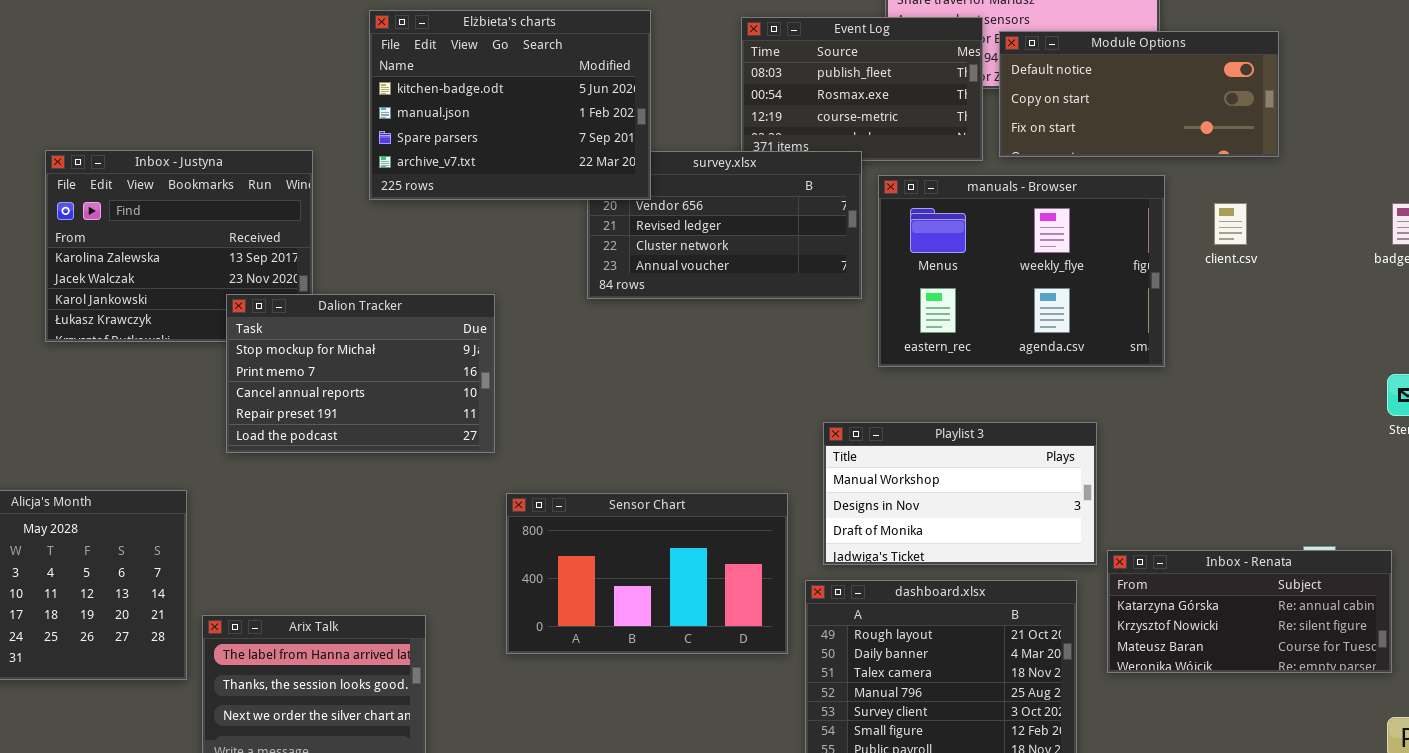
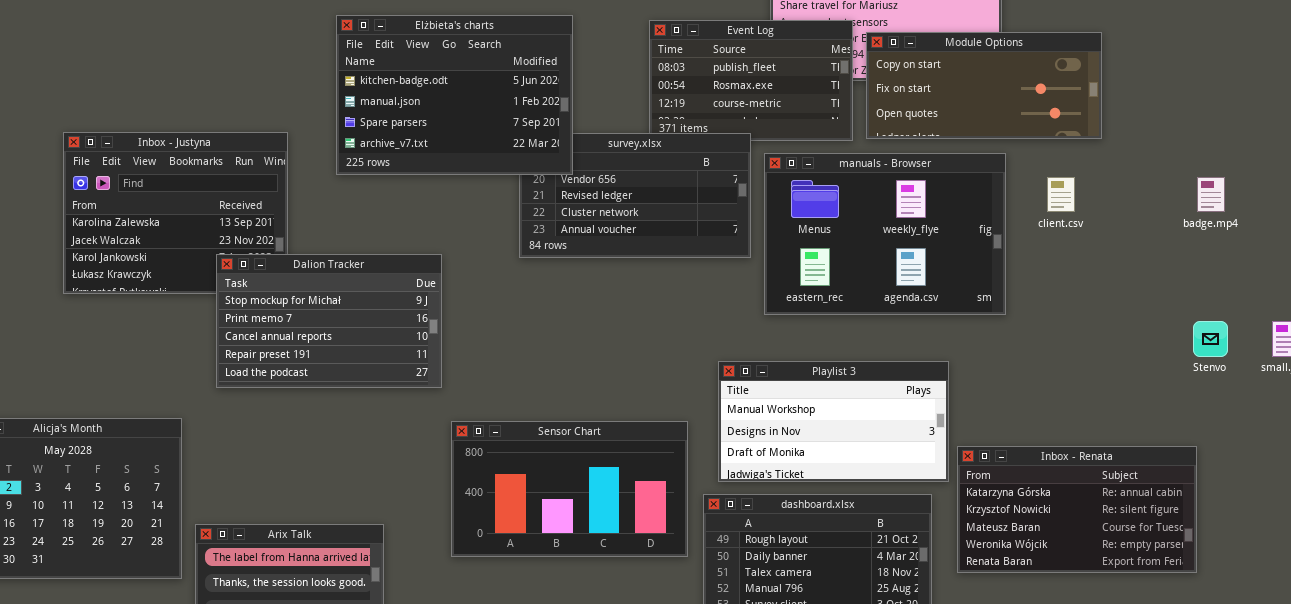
Module Options: [999,31,1279,157] -> [866,32,1102,139], scrolled down 1 row
Inbox - Renata: [1107,550,1392,673] -> [957,446,1197,573], resized

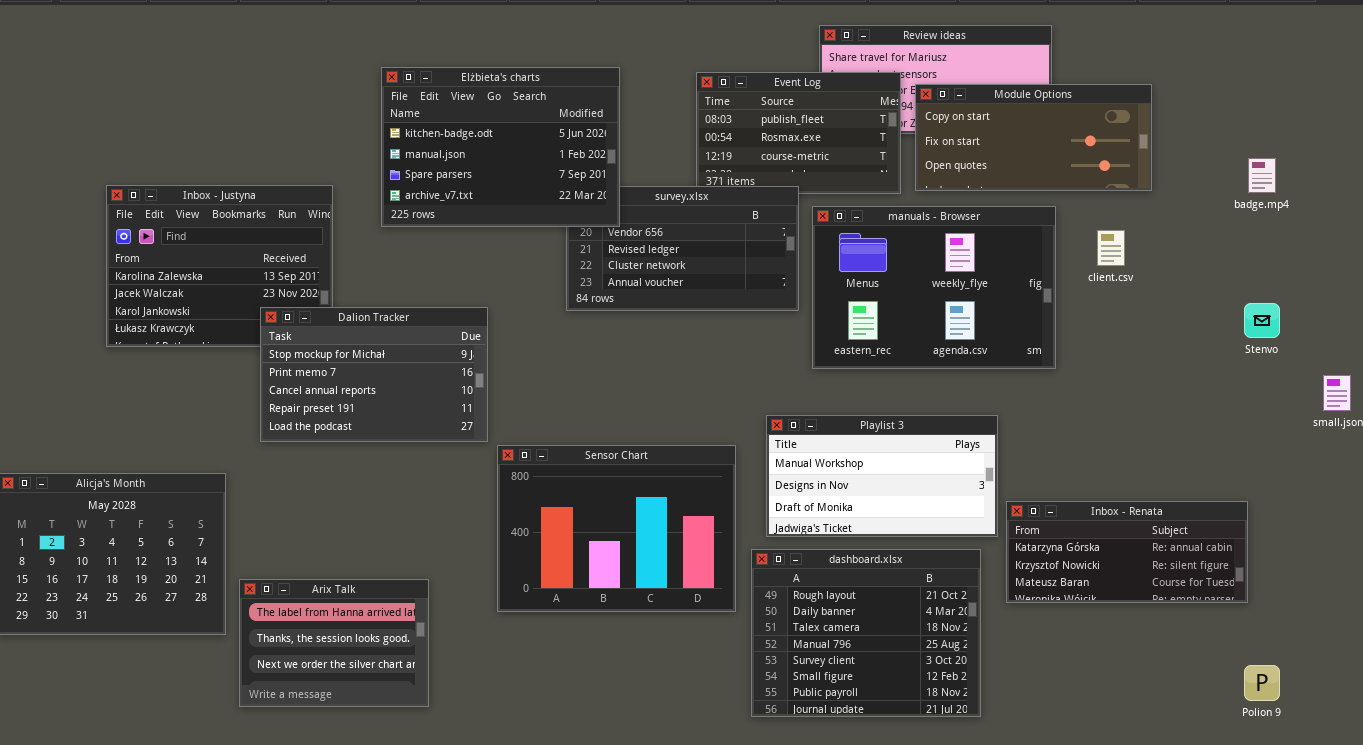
badge.mp4: [1197,177,1225,212] -> [1248,158,1276,193], moved
Stenvo: [1193,321,1228,357] -> [1244,303,1280,338], moved
Sensor Chart: [451,421,688,557] -> [497,445,736,612], resized
Inbox - Renata: [957,446,1197,573] -> [1006,501,1248,603], resized

